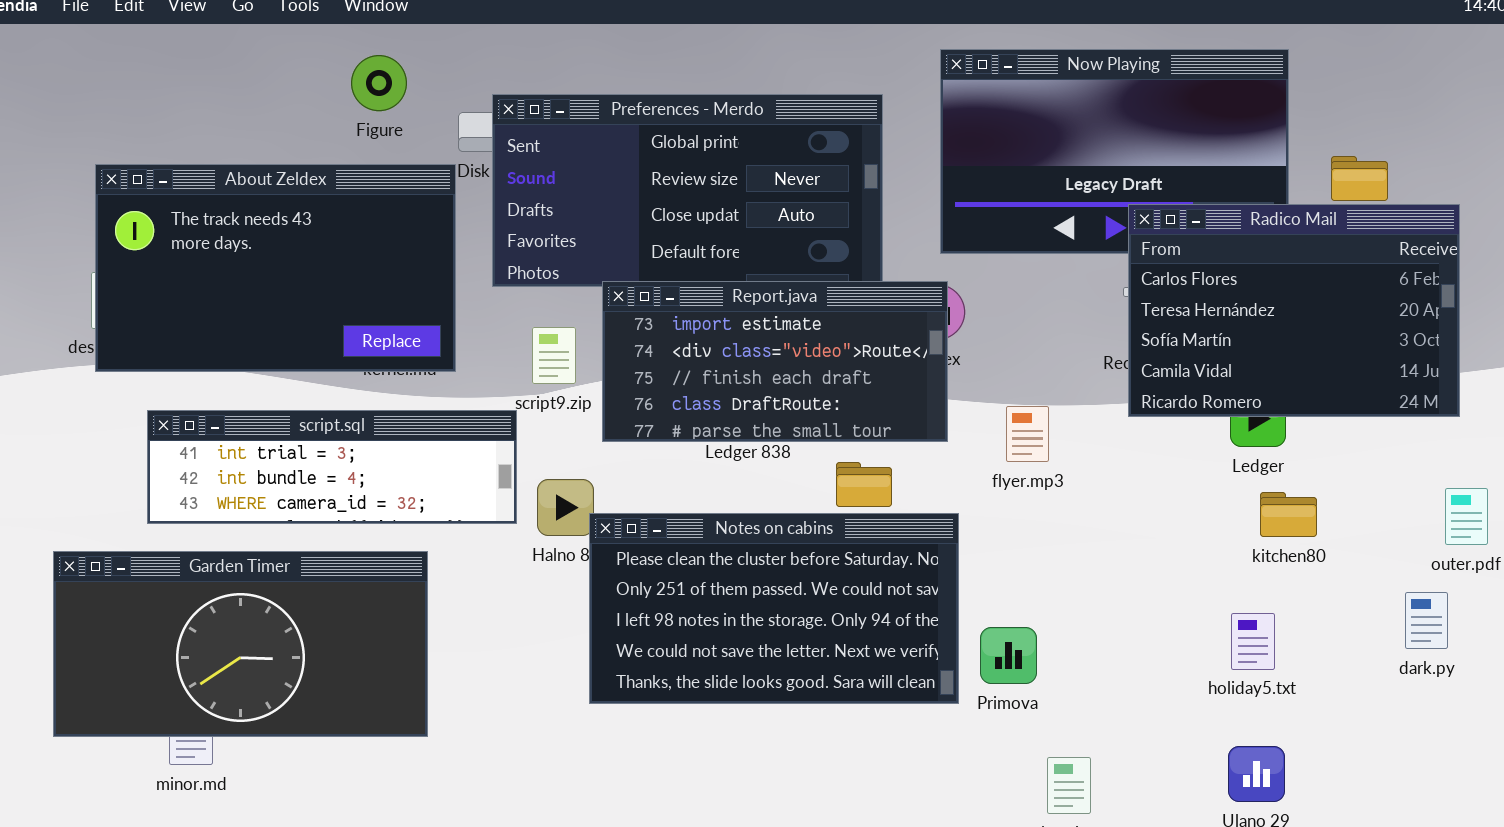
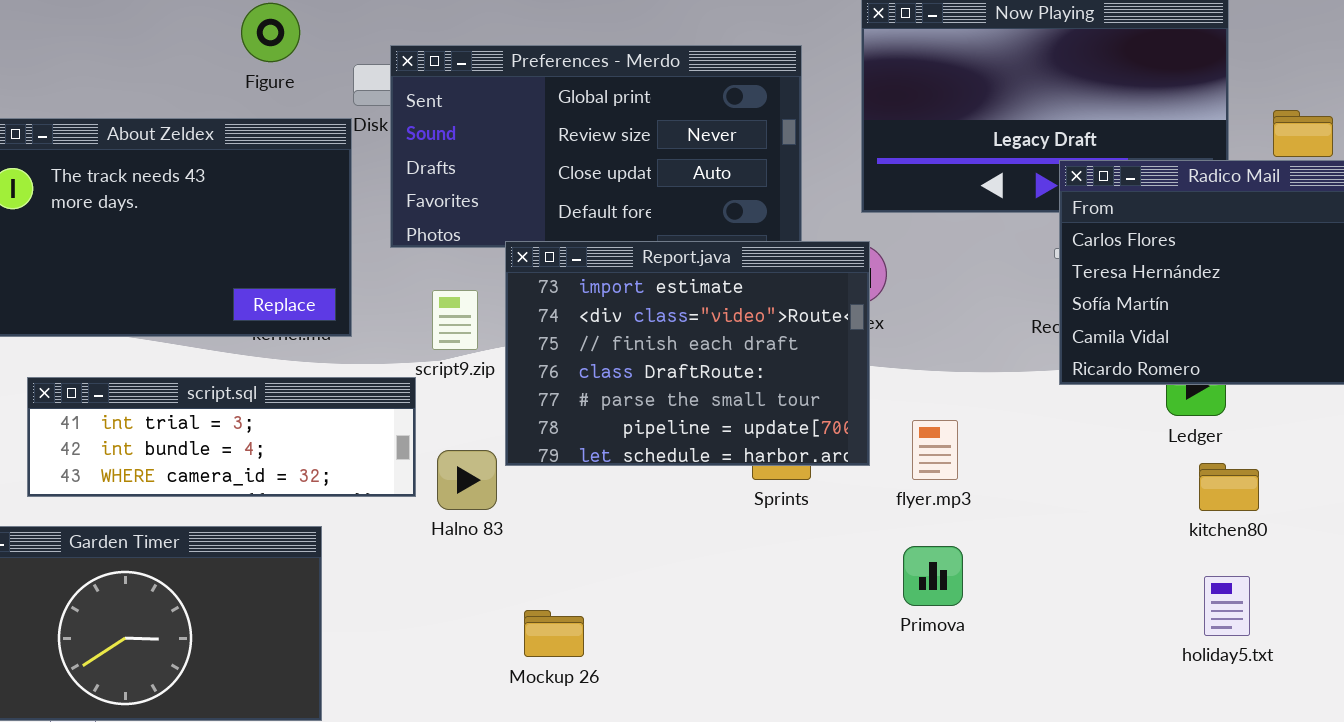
Report.java: [602,281,948,442] -> [505,241,870,466], resized
flyer.mp3: [1006,406,1049,462] -> [912,420,958,480], moved
Notes on cabins: [589,513,959,704] -> none, closed
holiday5.txt: [1231,613,1275,670] -> [1204,576,1250,636], moved
Primova: [980,627,1037,684] -> [903,546,963,606], moved

